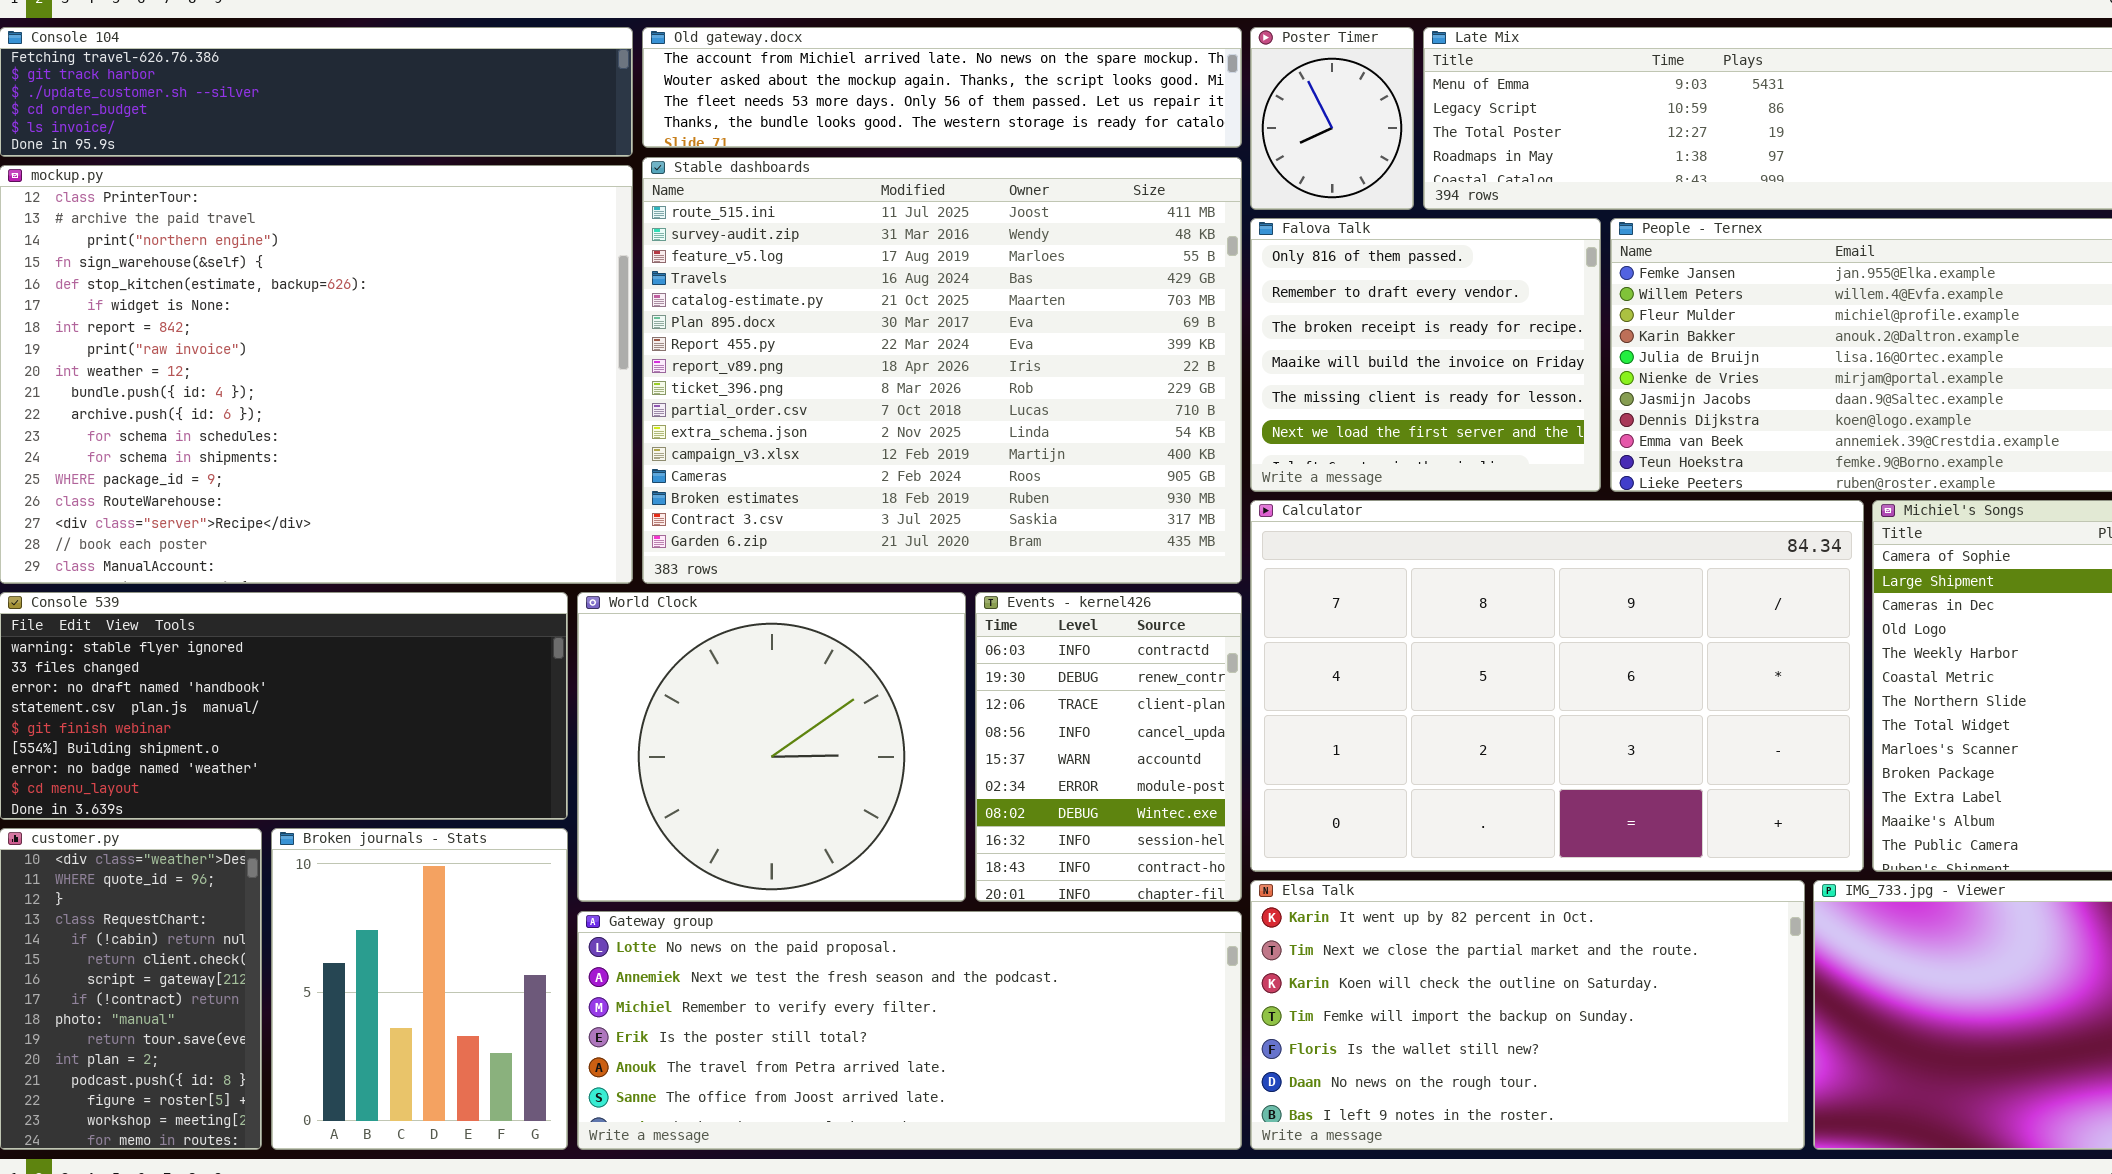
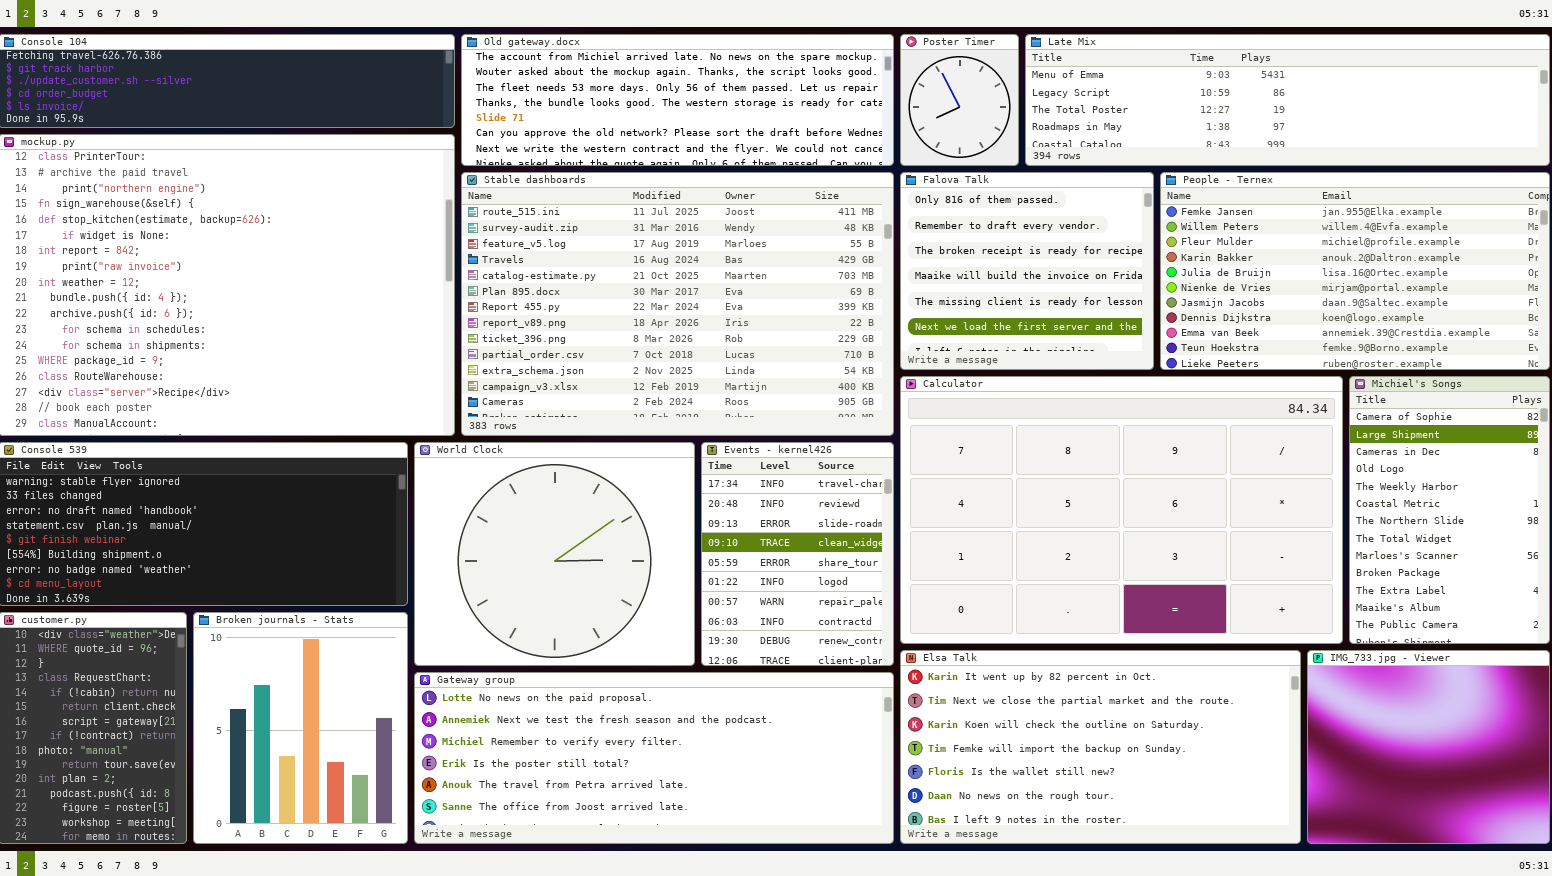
Old gateway.docx: [642,27,1242,148] -> [461,34,894,166], resized
Stable dashboards: [642,157,1242,584] -> [461,172,894,436], resized
Events - kernel426: [975,592,1242,902] -> [701,442,894,666], scrolled up 7 rows

